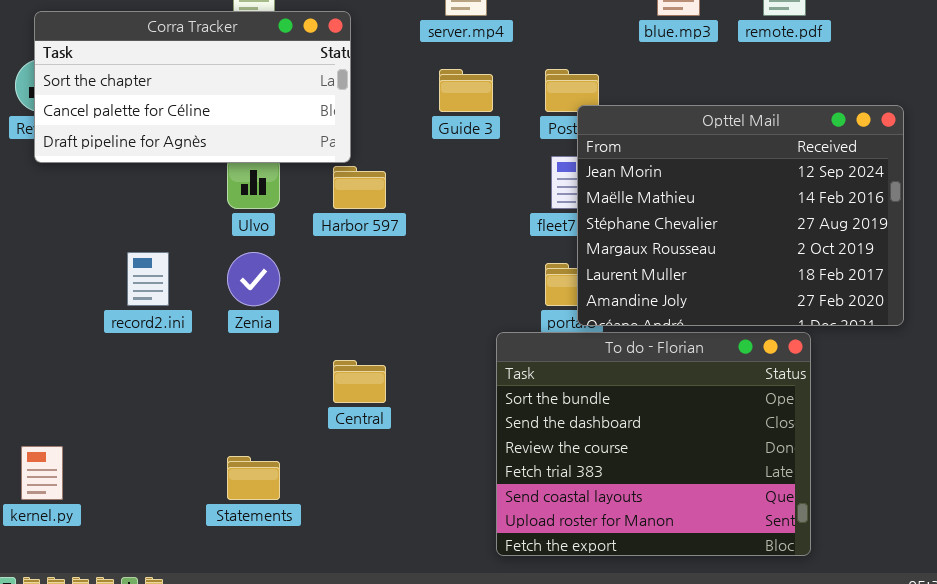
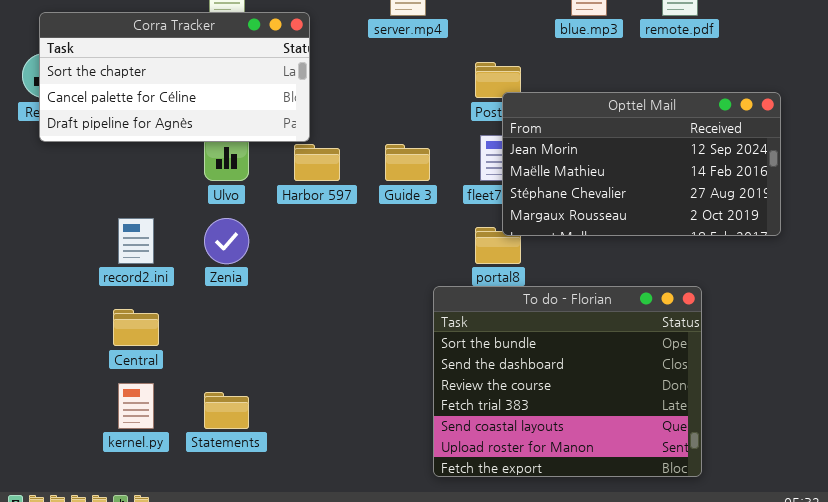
Guide 3: [439,69,493,112] -> [385,144,430,181], moved
Opttel Mail: [577,105,904,326] -> [502,92,781,236], resized
Central: [333,360,386,403] -> [113,309,159,346], moved
kernel.py: [21,446,63,500] -> [118,383,154,429], moved

